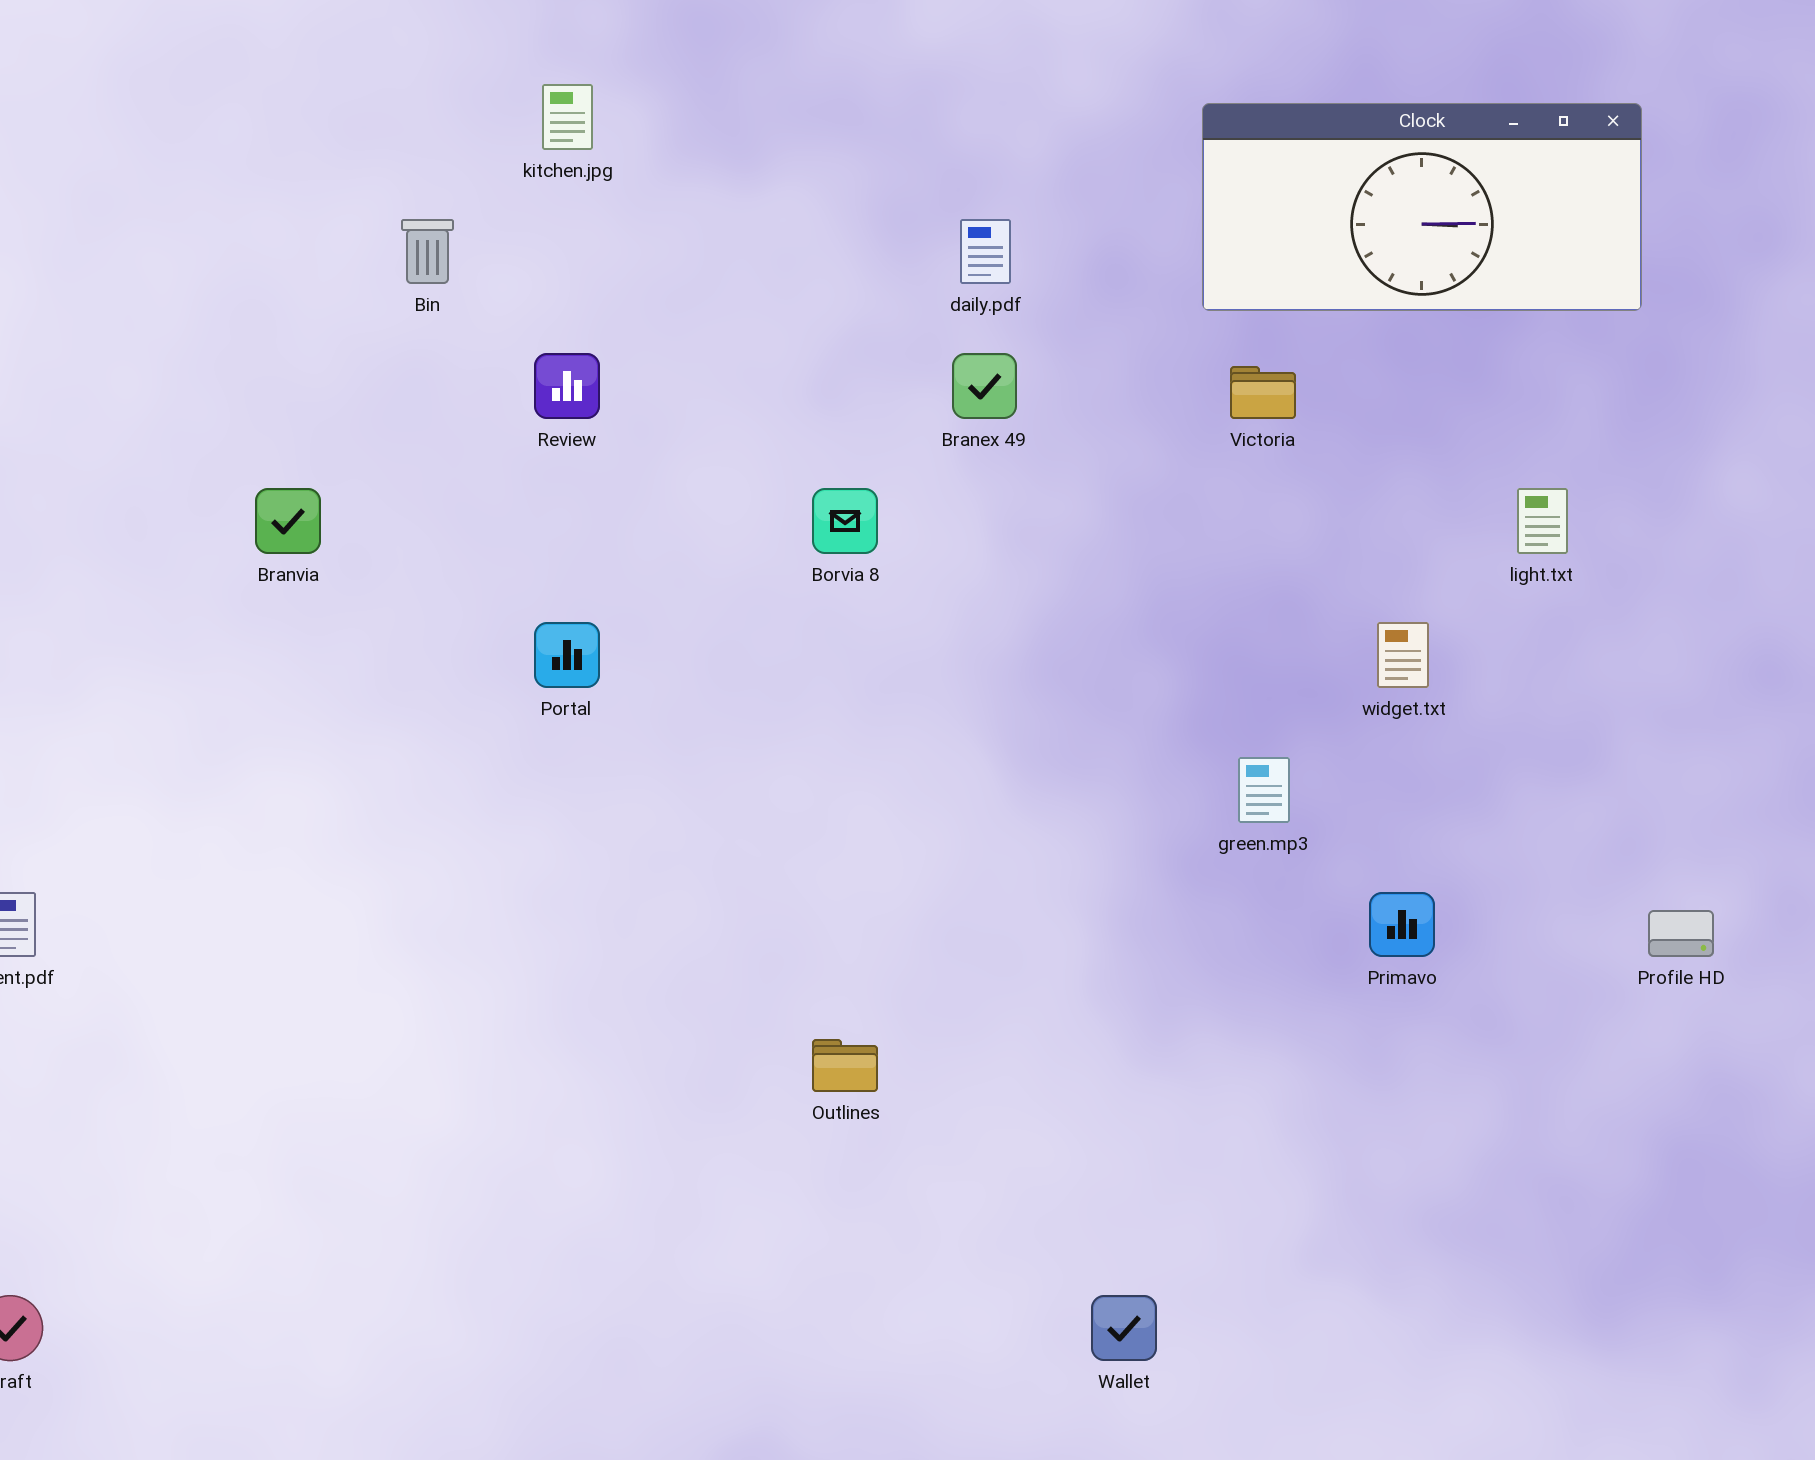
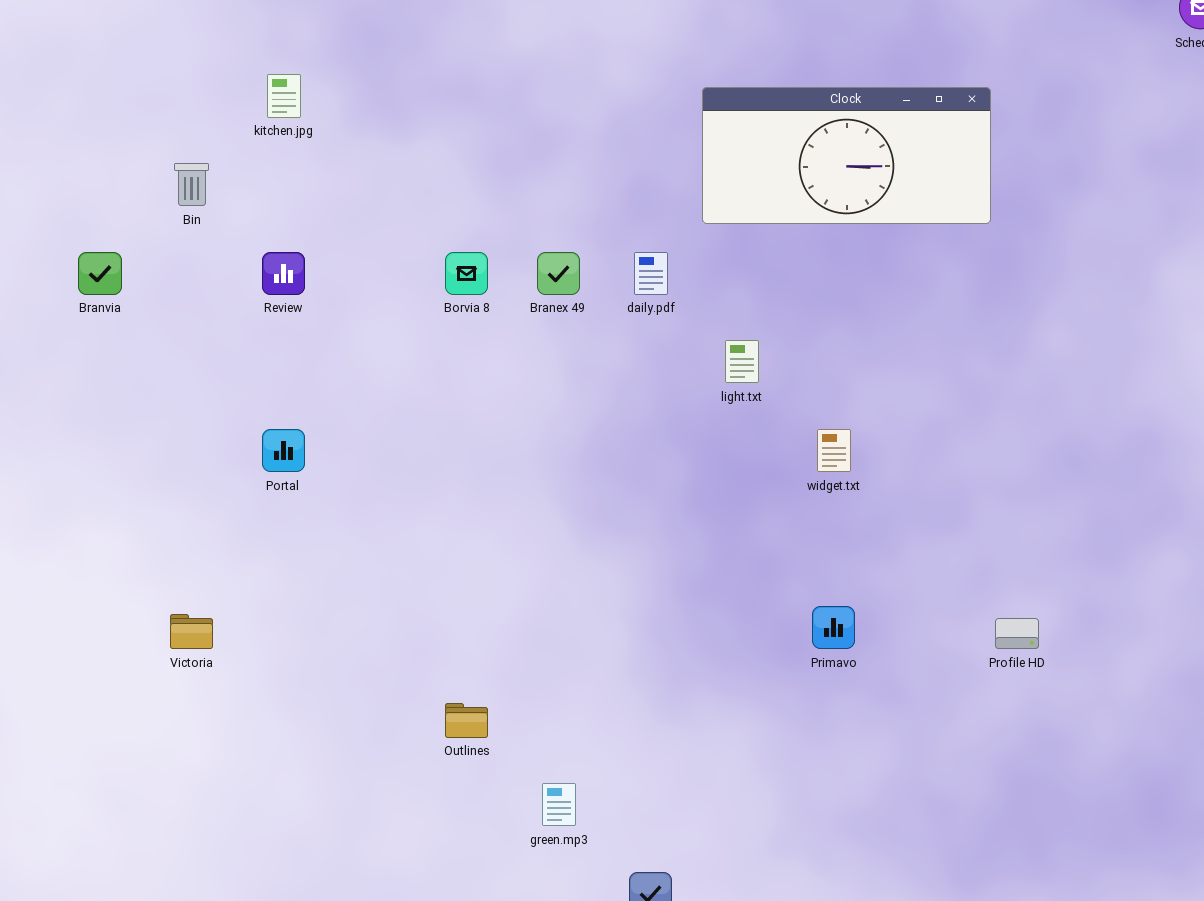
daily.pdf: [960,219,1011,284] -> [634,252,668,295], moved
Victoria: [1230,366,1296,419] -> [170,614,213,649], moved
Branvia: [255,488,321,554] -> [78,252,122,295], moved
Borvia 8: [812,488,878,554] -> [445,252,488,295], moved
light.txt: [1517,488,1568,554] -> [725,340,759,383], moved
green.mp3: [1238,757,1290,823] -> [542,783,576,826], moved

